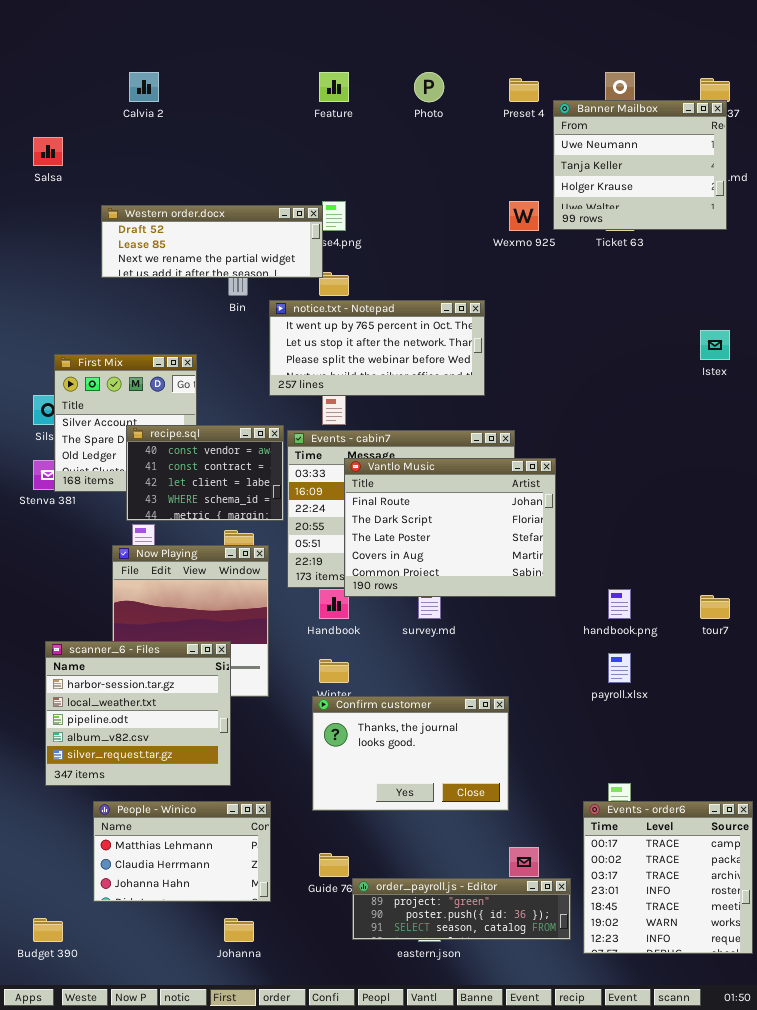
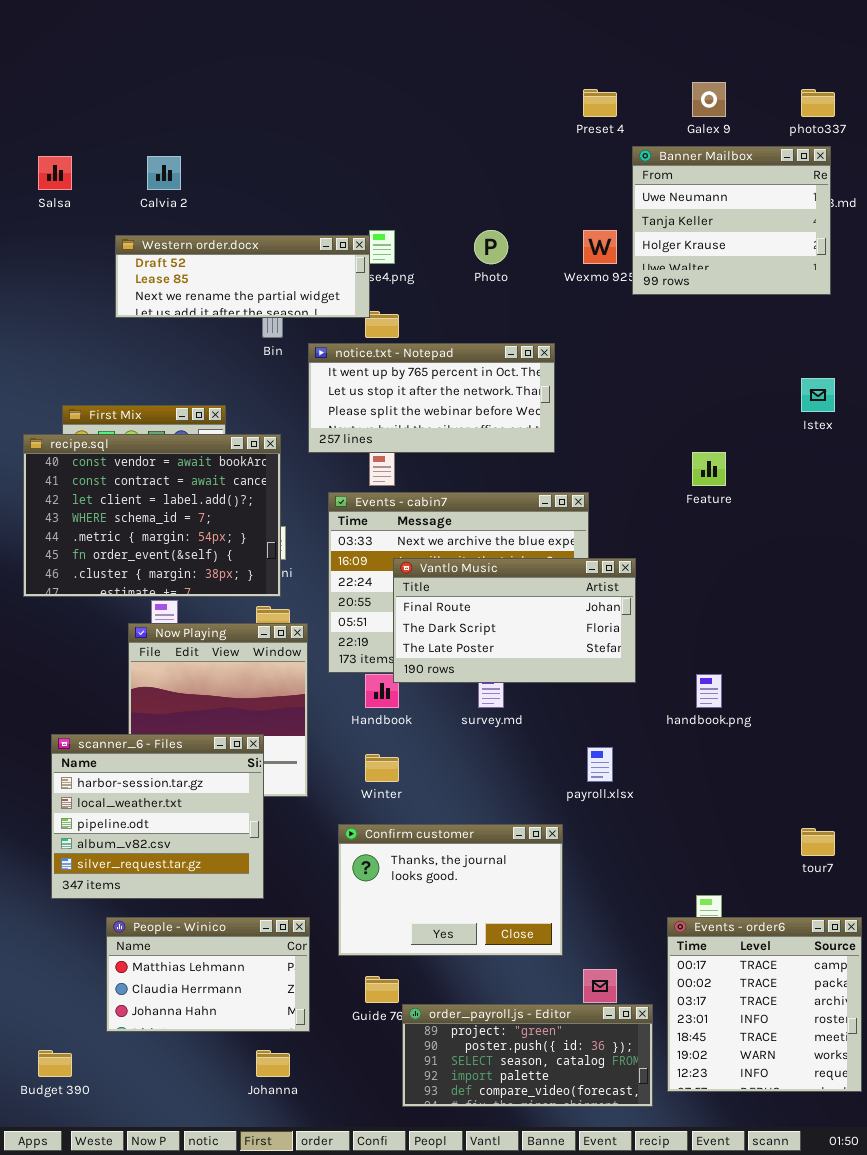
Calvia 2: [129,72,159,102] -> [147,156,181,190], moved
Feature: [319,72,349,102] -> [692,452,726,486], moved
Photo: [414,72,444,102] -> [474,230,508,264], moved
Banner Mailbox: [553,100,727,230] -> [632,146,831,295], moved
recipe.sql: [126,425,284,521] -> [23,434,281,597], moved, resized
Vantlo Music: [344,458,556,597] -> [393,558,636,683], resized
tour7: [700,595,730,619] -> [801,828,835,856], moved
payroll.xlsx: [608,653,631,683] -> [587,747,613,782], moved
Confirm customer: [312,696,509,811] -> [338,824,563,956], moved
order_payroll.js - Editor: [352,878,571,940] -> [402,1004,653,1107], resized

